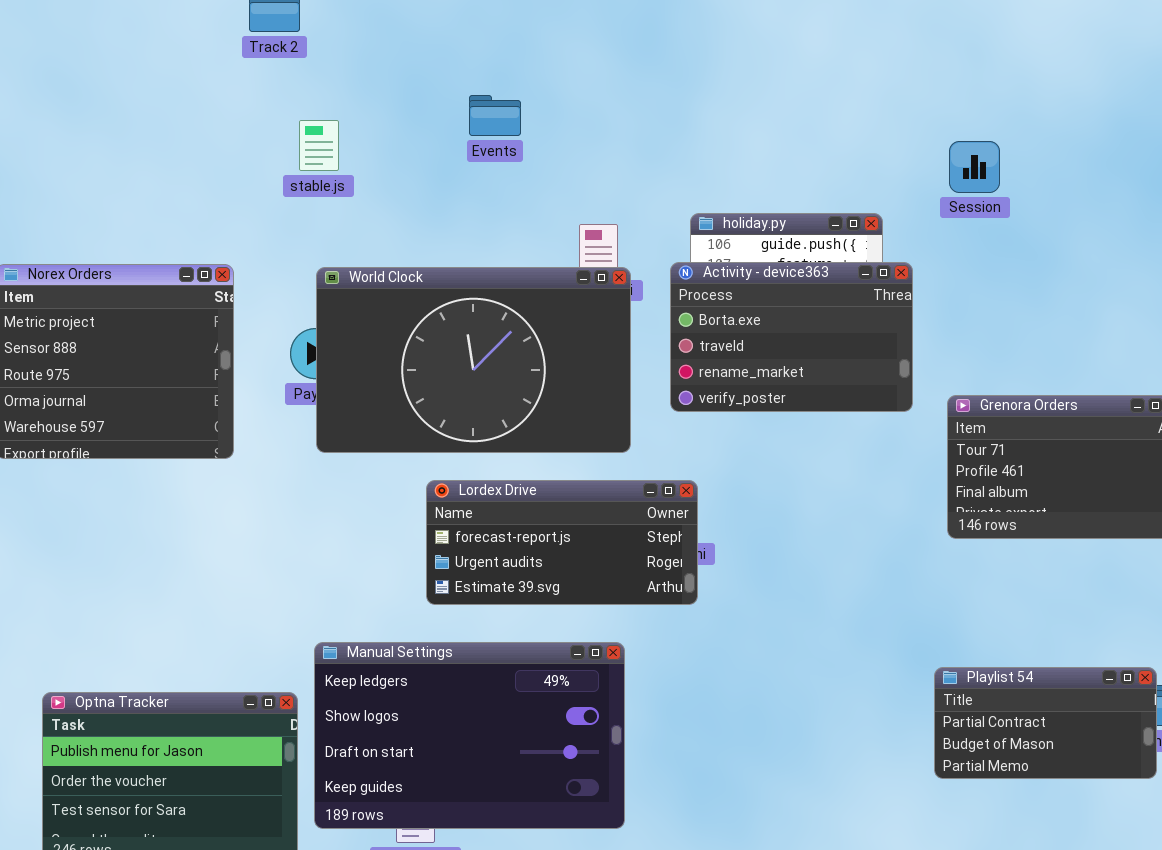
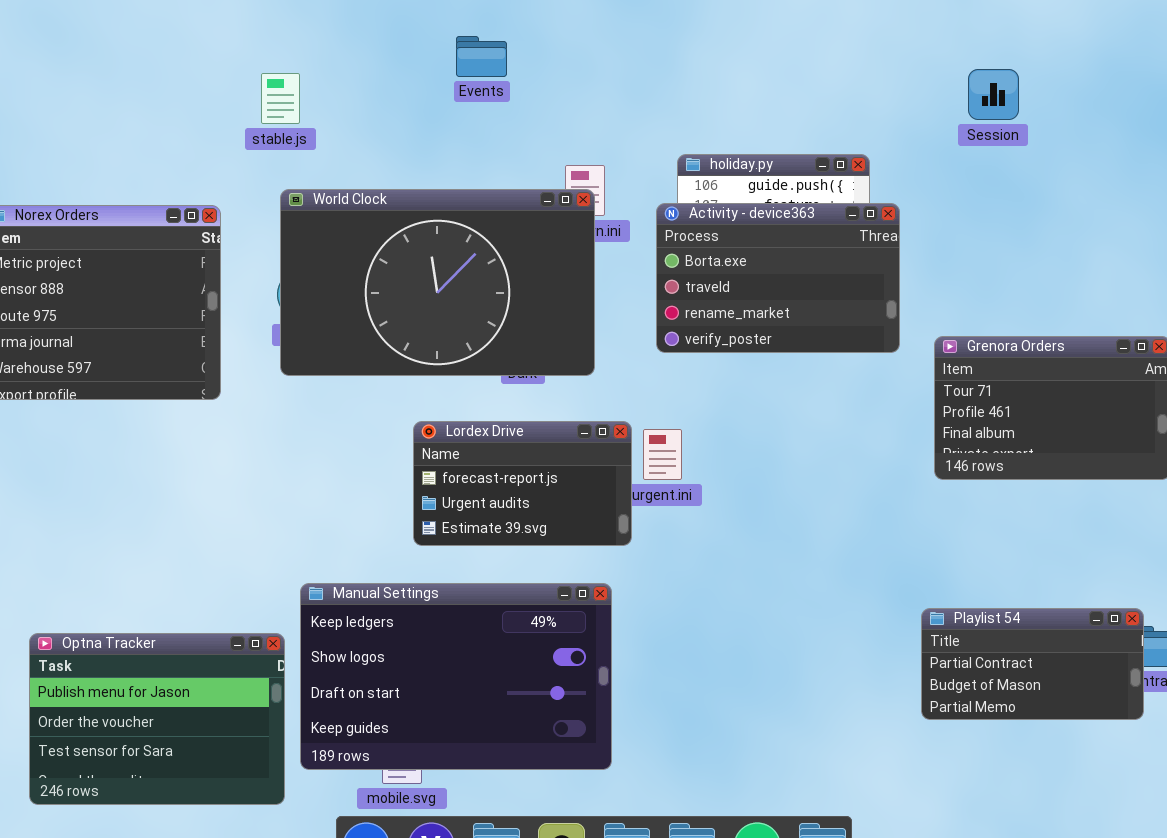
stable.js: [299,120,339,171] -> [261,73,300,124], moved
Session: [949,141,1000,193] -> [968,69,1019,120], moved
World Clock: [316,267,631,453] -> [280,189,595,376], moved
Lordex Drive: [426,480,698,605] -> [413,421,632,546], resized

